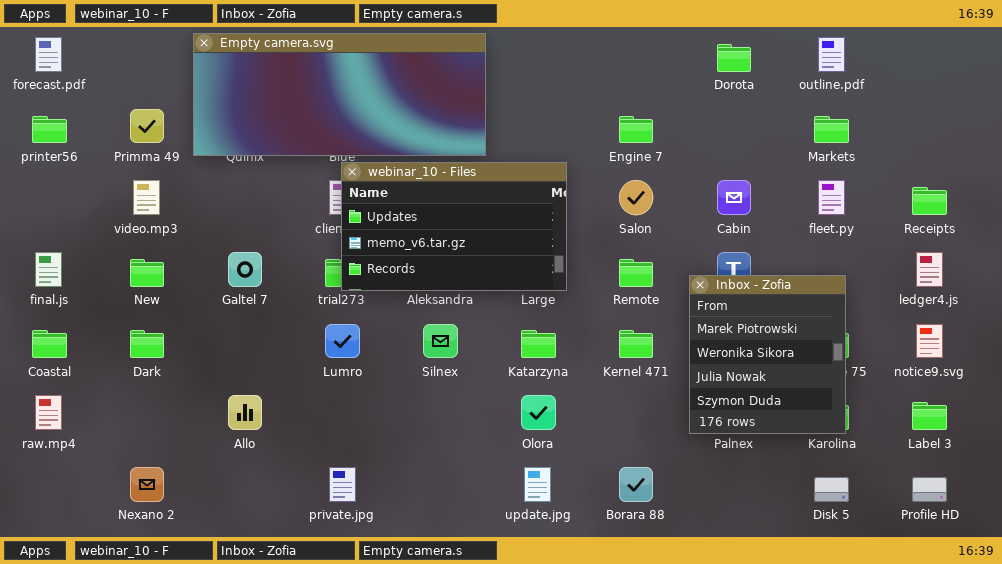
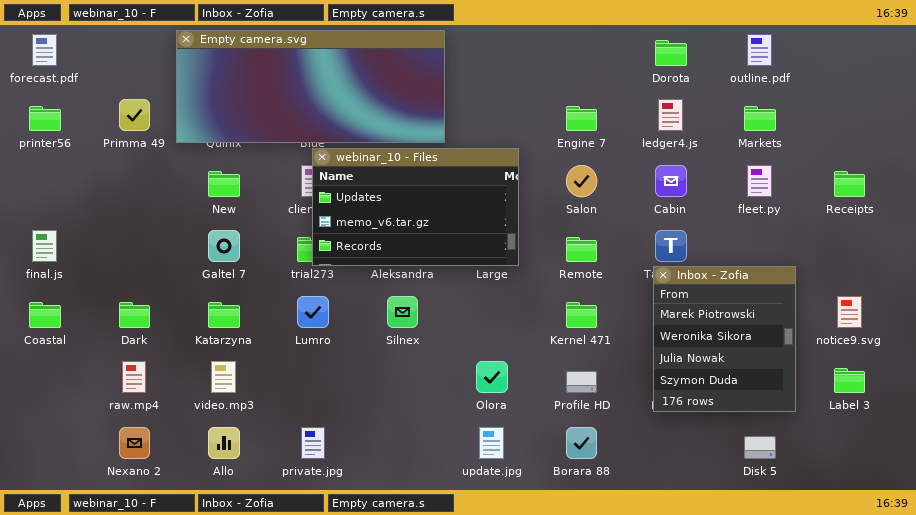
video.mp3: [133,180,160,215] -> [211,361,236,393], moved
ledger4.js: [916,252,943,287] -> [658,99,683,131], moved
New: [130,259,164,287] -> [208,171,240,197], moved
Inbox - Zofia: [689,275,846,434] -> [653,266,796,412], moved
Katarzyna: [521,330,556,358] -> [208,302,240,328], moved
raw.mp4: [35,395,62,430] -> [122,361,146,393], moved
Allo: [228,395,262,430] -> [208,427,240,459], moved
Profile HD: [912,477,947,502] -> [566,371,597,393], moved

